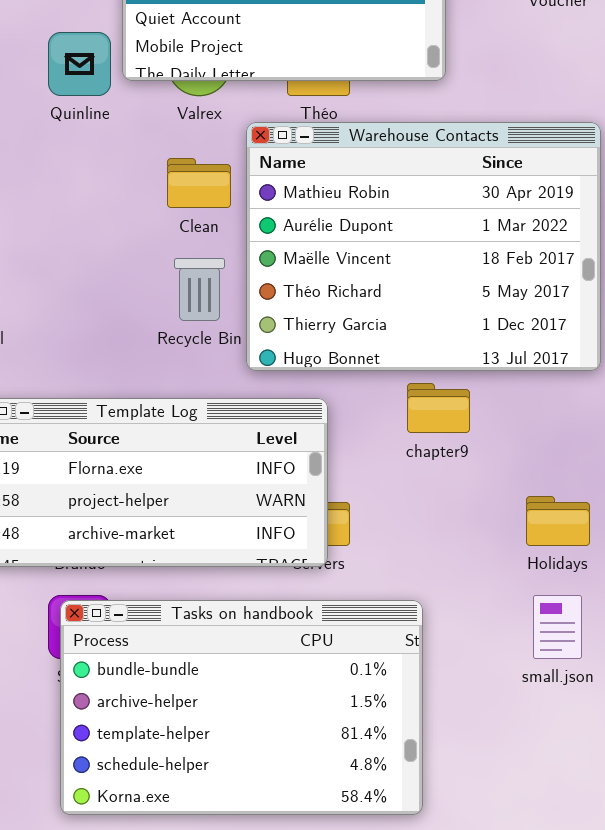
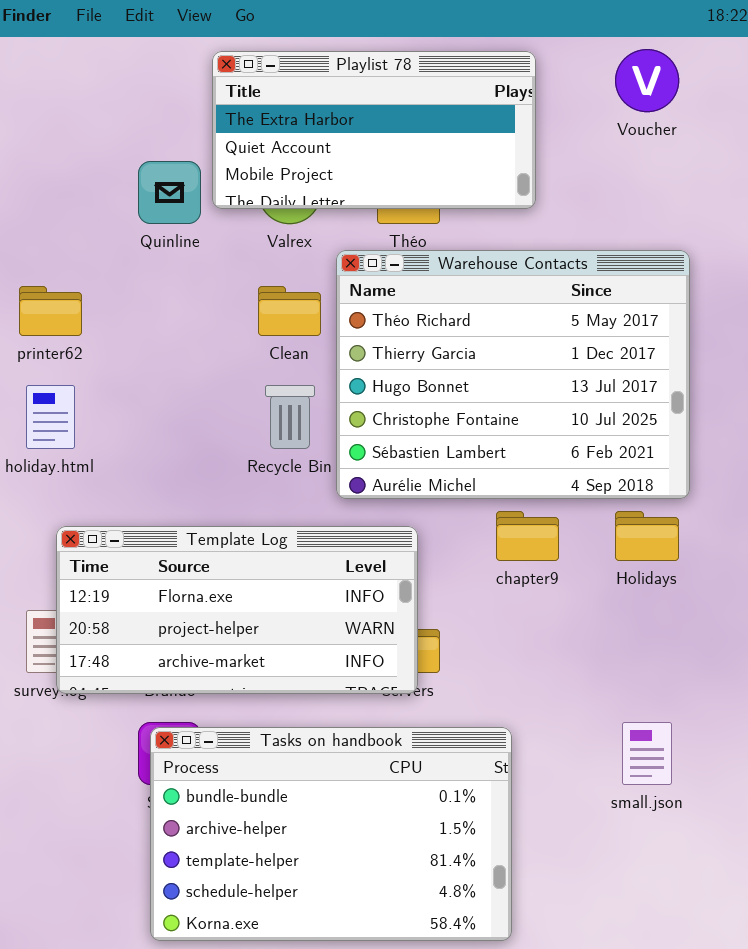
Warehouse Contacts: [246,122,601,371] -> [336,250,690,499], scrolled down 3 rows
Holidays: [526,496,590,546] -> [615,511,679,561], moved

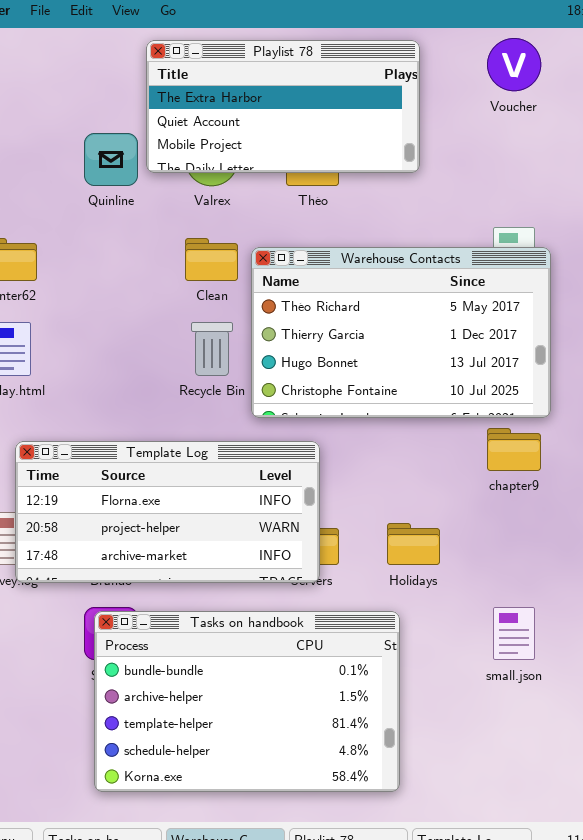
Warehouse Contacts: [336,250,690,499] -> [251,247,551,418], resized
chapter9: [496,511,559,561] -> [487,428,541,471], moved
Holidays: [615,511,679,561] -> [387,523,440,565], moved

